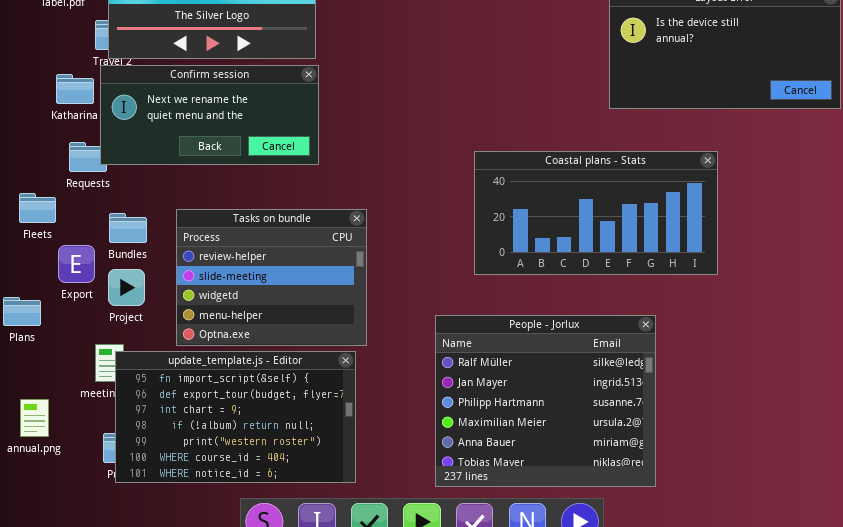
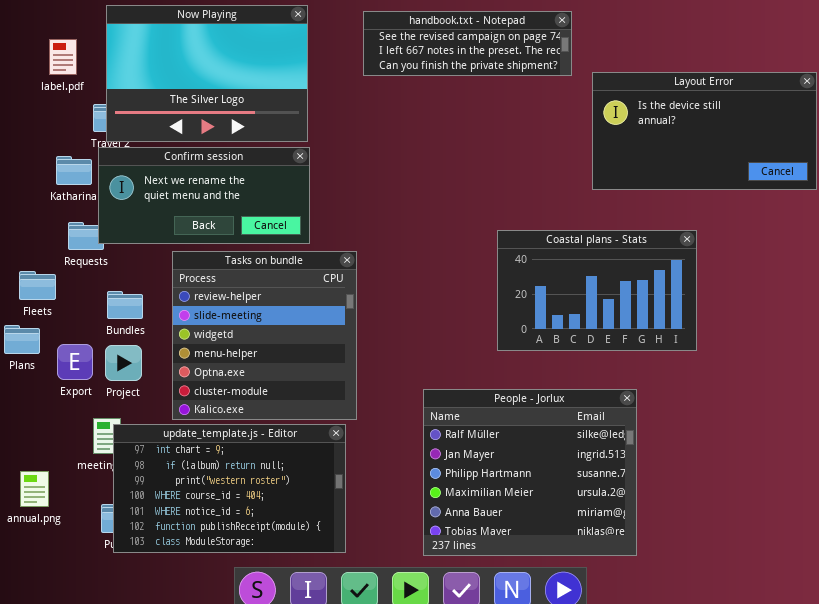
Coastal plans - Stats: [474,151,718,275] -> [497,230,697,351], resized
Tasks on bundle: [176,209,367,346] -> [172,251,357,420], resized
Export: [58,245,95,283] -> [57,344,93,380], moved
Plans: [3,297,41,326] -> [4,325,40,354], moved
update_template.js - Editor: [115,351,356,483] -> [113,424,346,553], scrolled down 2 rows

